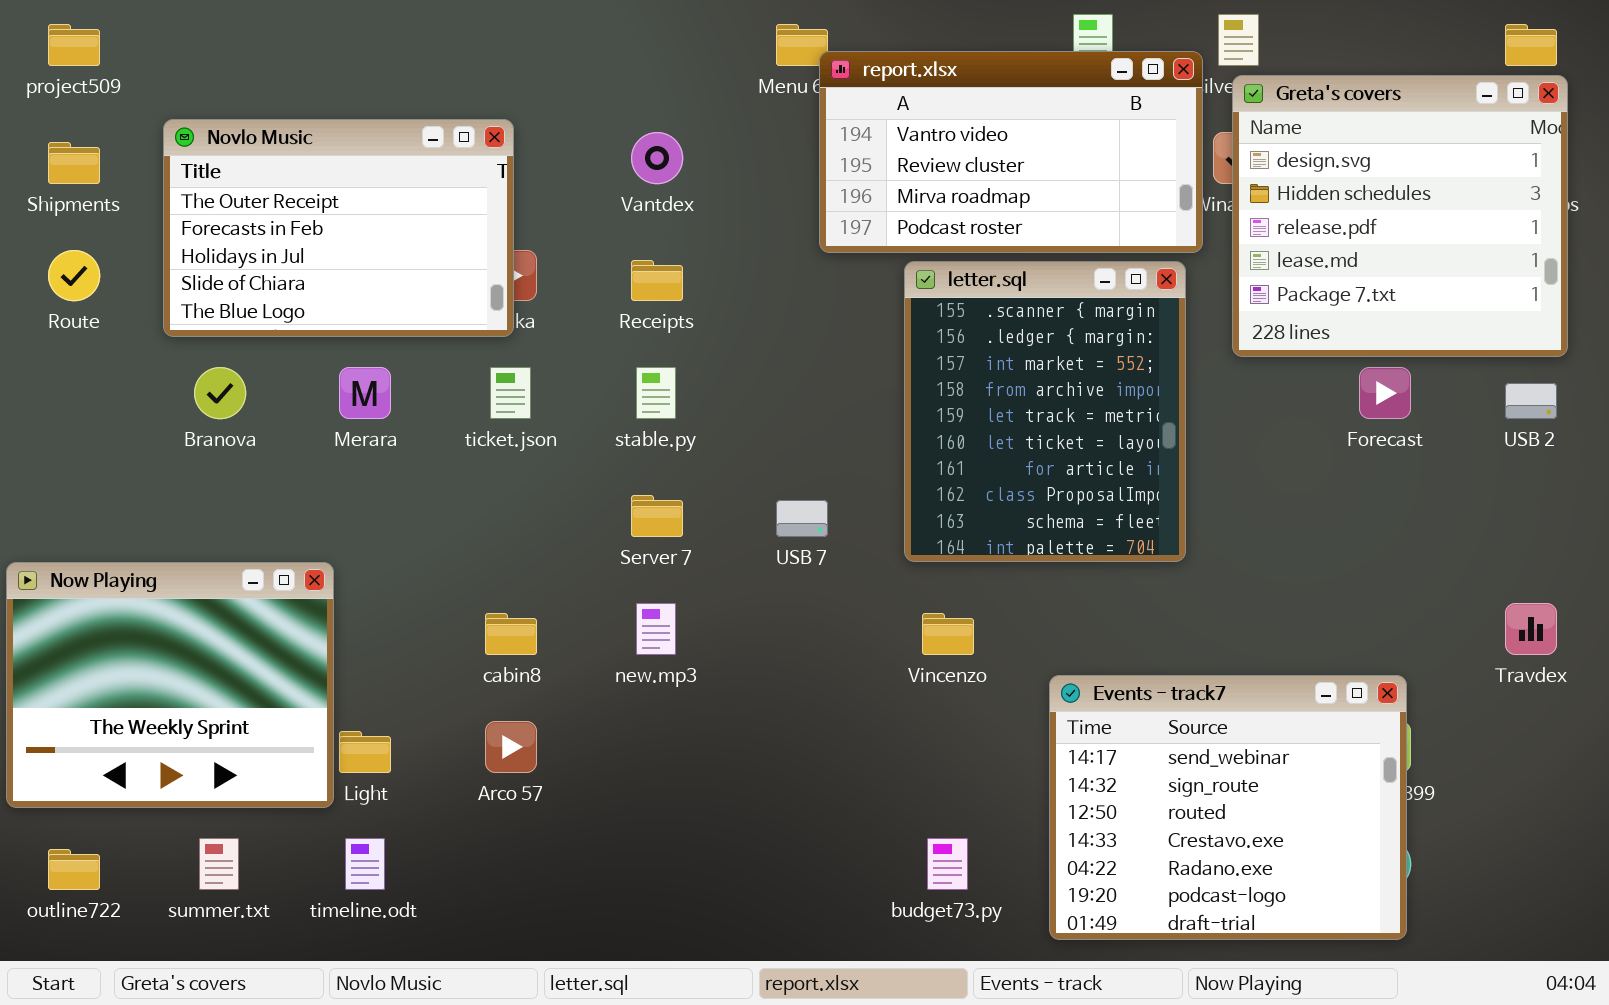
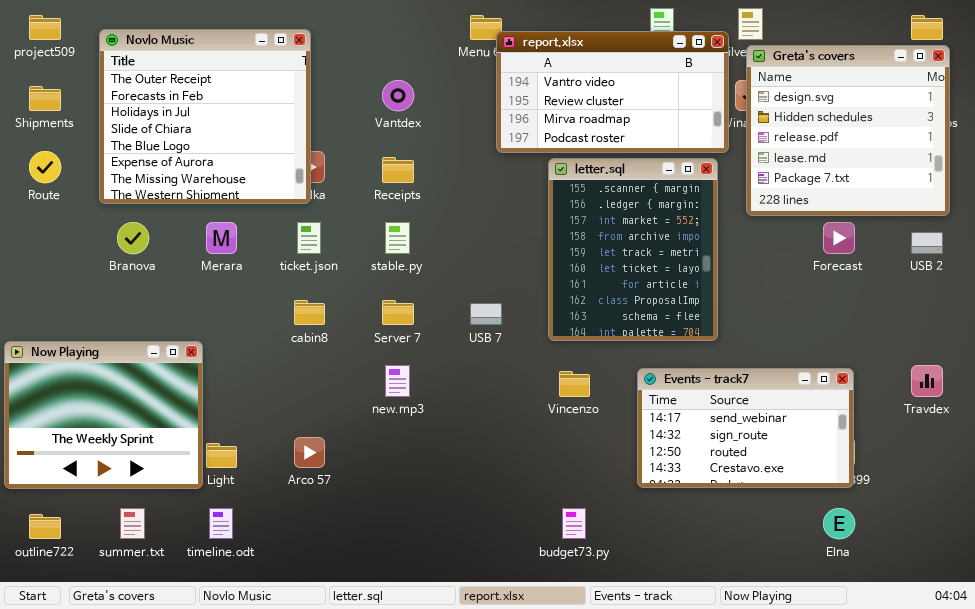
Novlo Music: [163,119,514,337] -> [99,29,311,204], resized
cabin8: [485,613,537,655] -> [294,300,325,325], moved
Events - track7: [1049,675,1407,940] -> [637,368,854,488], moved, resized

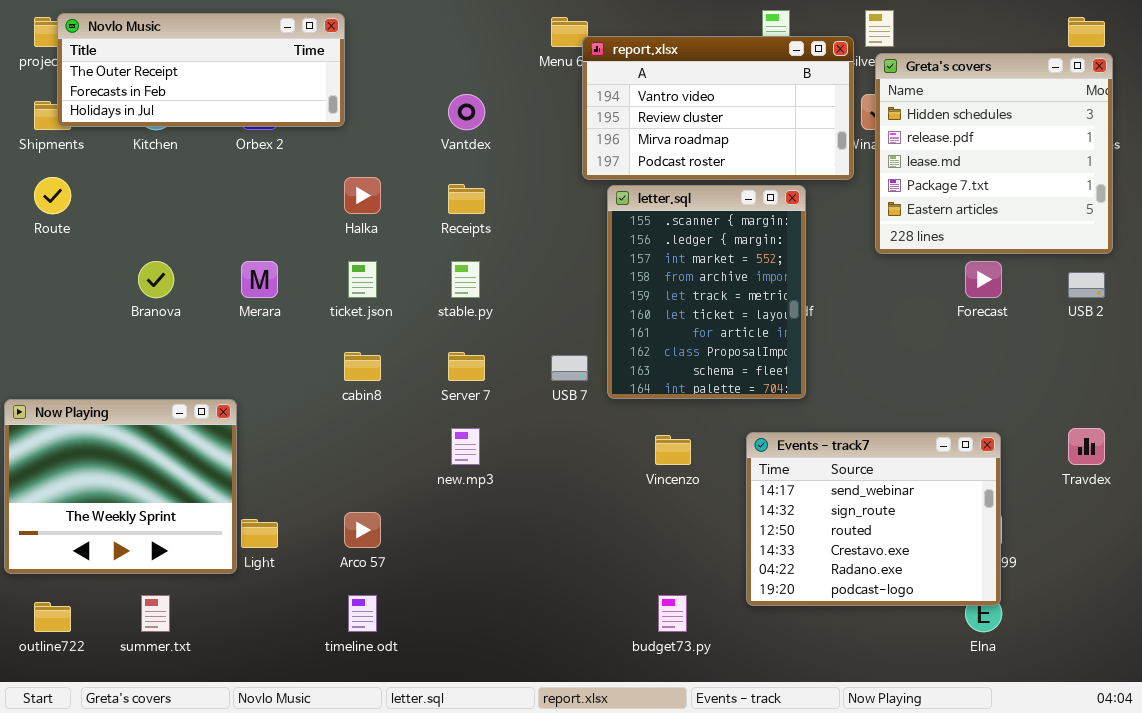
Novlo Music: [99,29,311,204] -> [57,13,345,127], moved, resized
Greta's covers: [746,45,950,216] -> [875,53,1113,254], scrolled down 1 row
letter.sql: [548,158,718,341] -> [607,185,806,399], moved
Events - track7: [637,368,854,488] -> [746,432,1001,606], resized
timeline.odt: [209,508,233,539] -> [348,595,377,632], moved

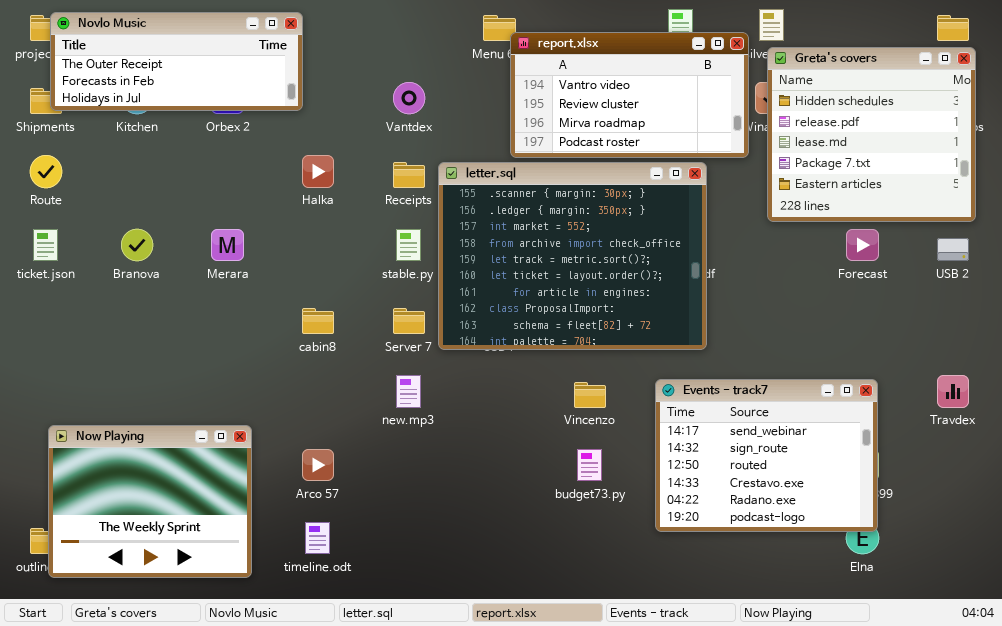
letter.sql: [607,185,806,399] -> [438,162,707,350], resized
ticket.json: [348,261,377,298] -> [33,229,58,261], moved
Now Playing: [4,399,237,574] -> [48,425,252,578], moved
budget73.py: [658,595,687,632] -> [577,449,602,481], moved

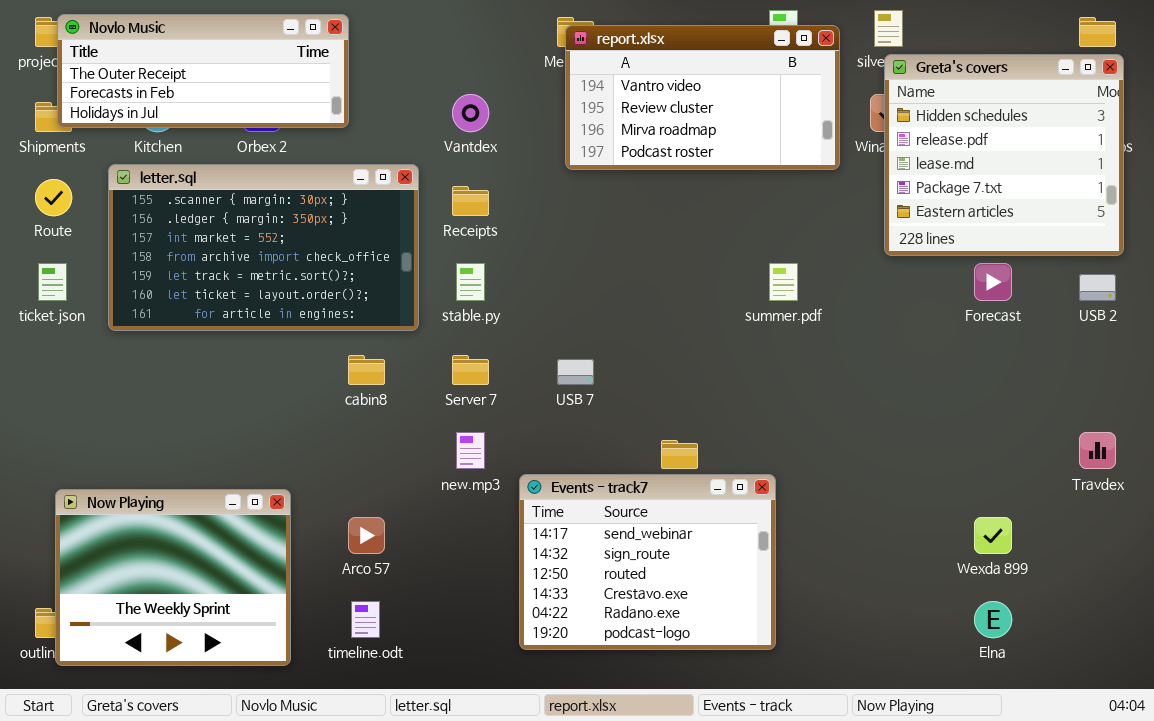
report.xlsx: [510,32,749,158] -> [565,25,840,170], moved
letter.sql: [438,162,707,350] -> [108,164,419,331], moved, resized
Events - track7: [655,379,878,532] -> [519,474,776,650], moved

